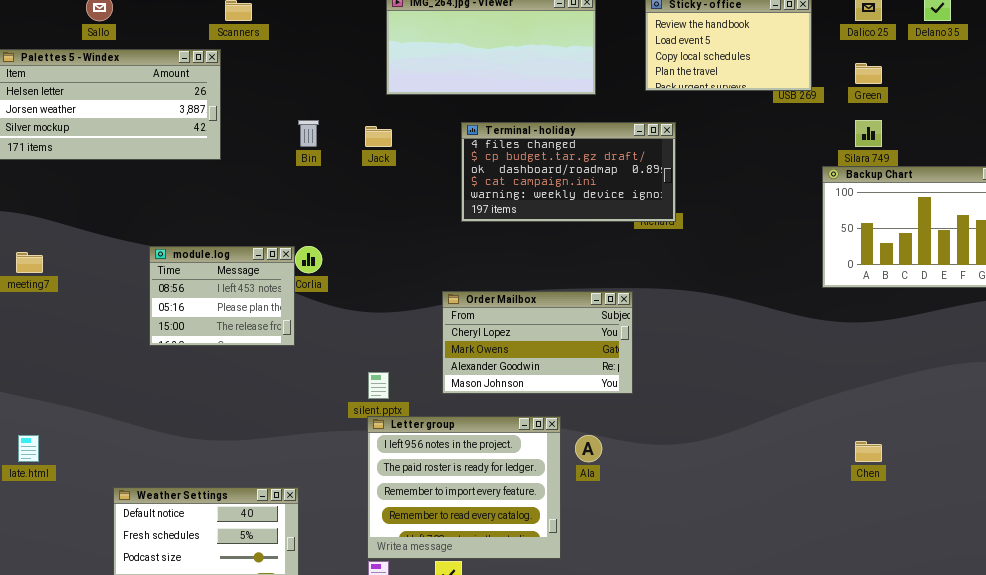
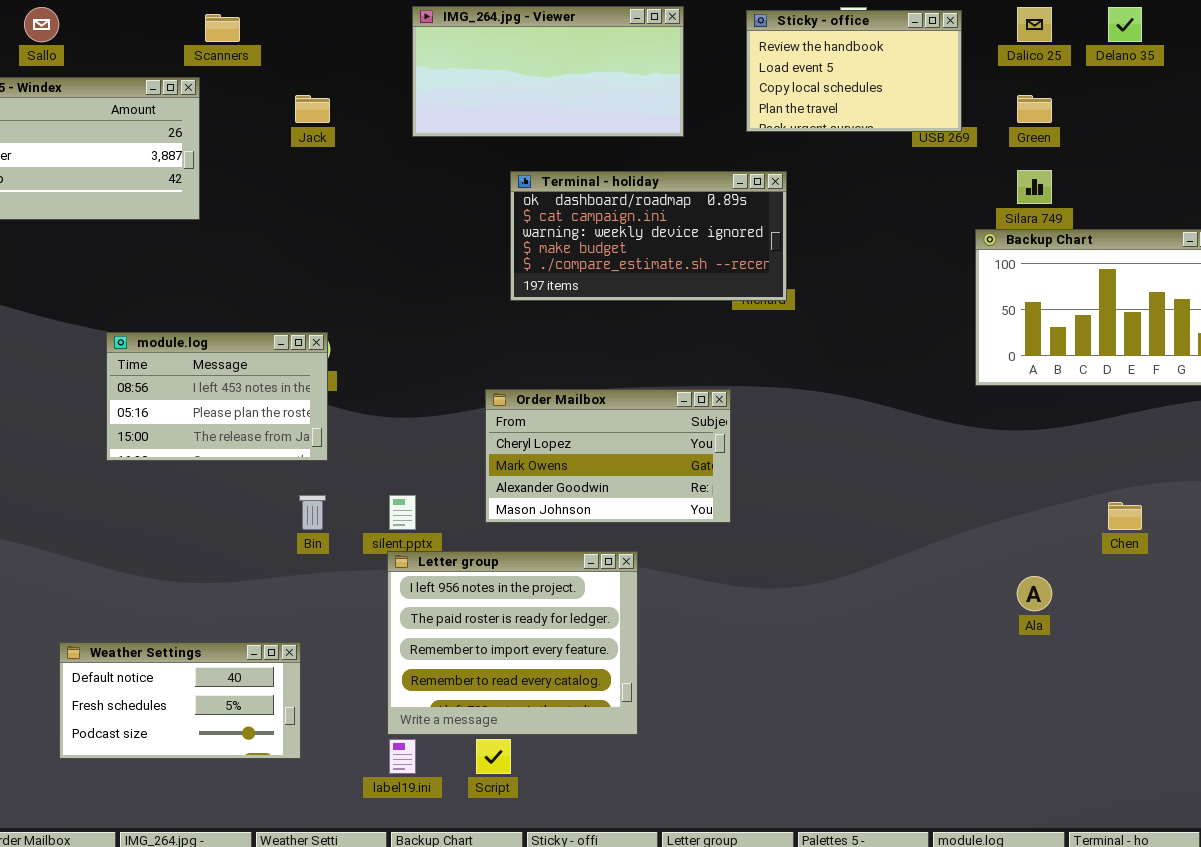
Bin: [298,120,319,147] -> [299,495,326,530], moved
Terminal - holiday: [461,122,676,222] -> [510,171,787,301], scrolled down 2 rows
Jack: [365,126,392,147] -> [295,95,330,123], moved
module.log: [149,246,295,346] -> [106,332,328,461], resized
Ala: [575,435,602,462] -> [1017,576,1052,611], moved
Chen: [855,441,882,462] -> [1108,502,1142,530], moved

